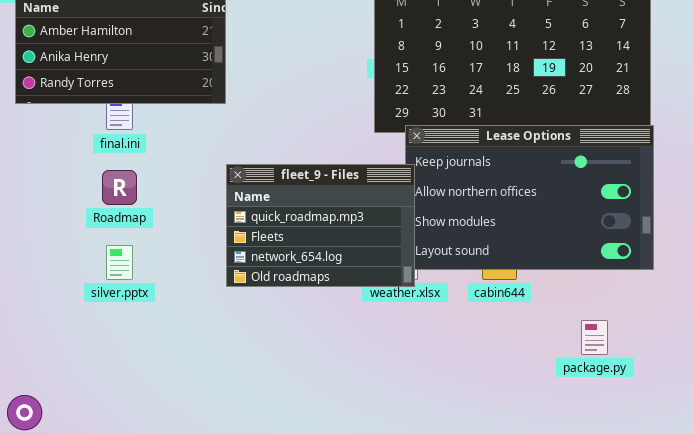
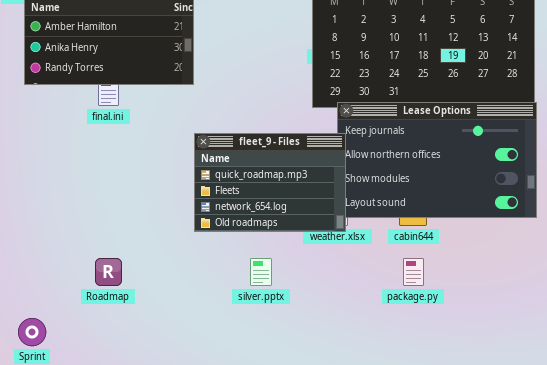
Roadmap: [102,170,137,205] -> [95,258,122,286], moved
silver.pptx: [106,245,133,280] -> [250,258,272,286], moved
package.py: [581,320,608,355] -> [403,258,424,286], moved

